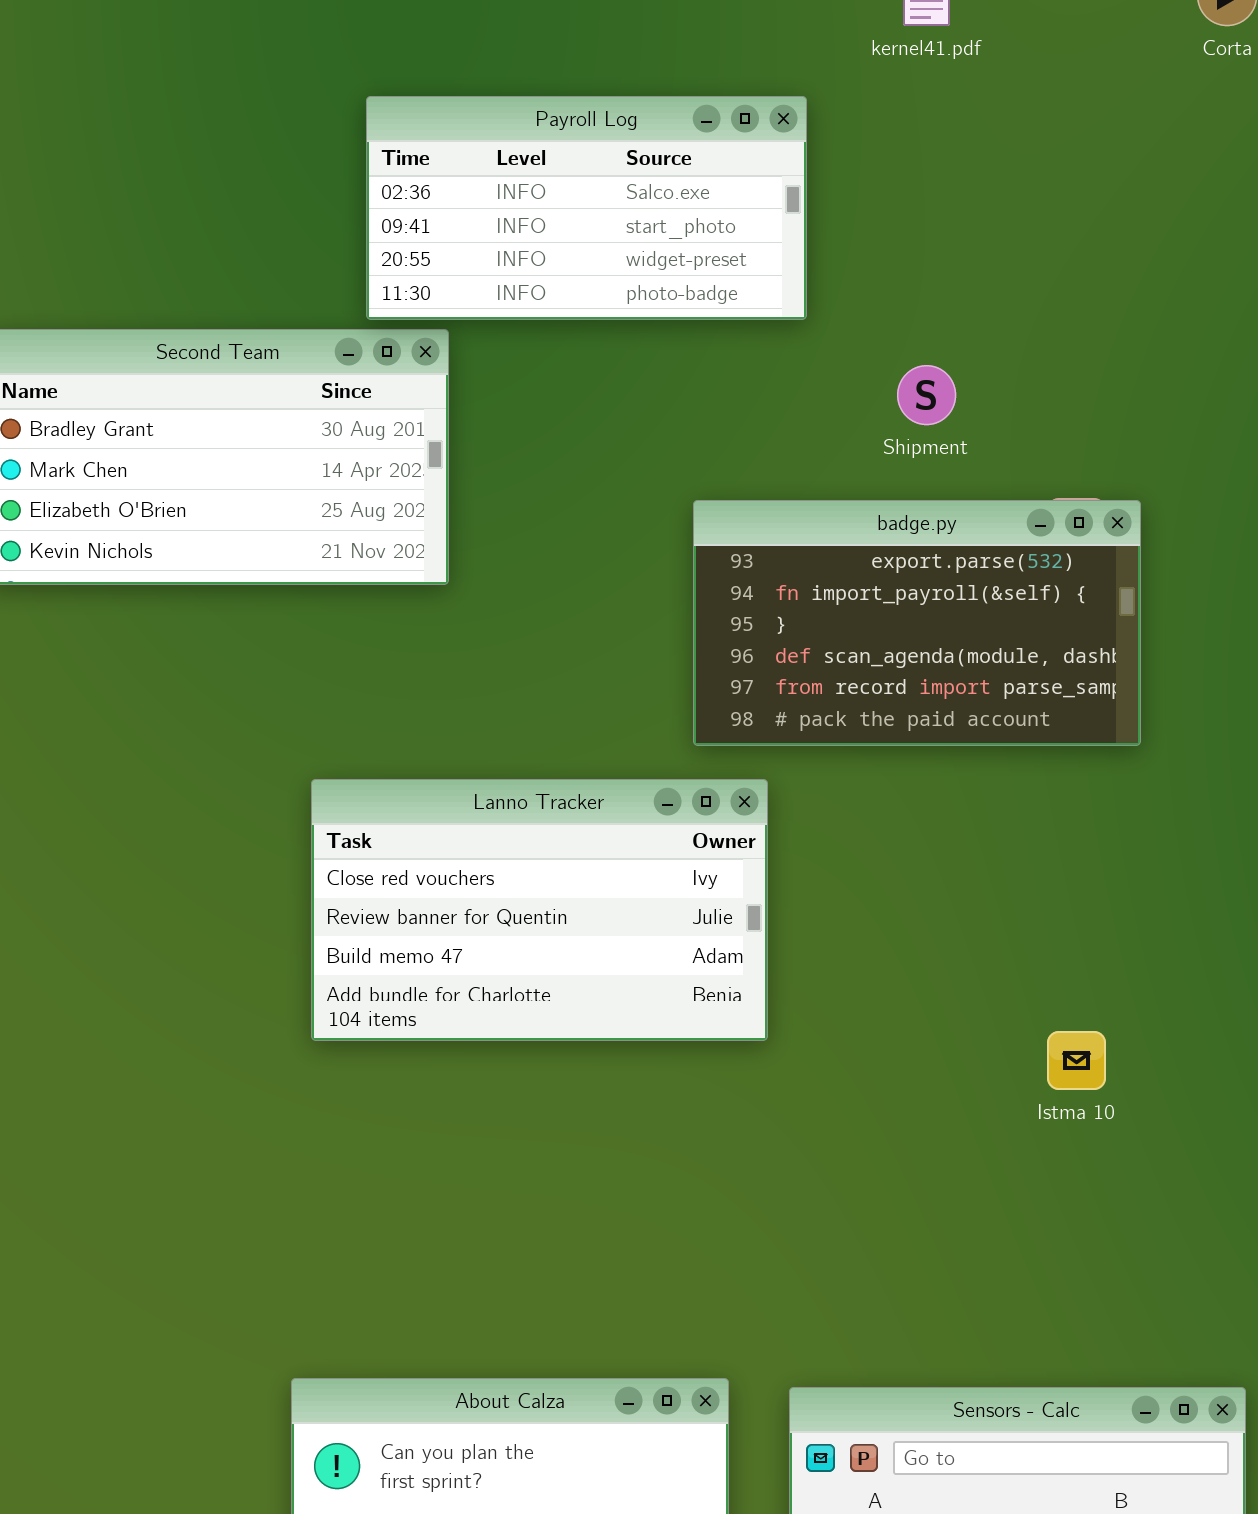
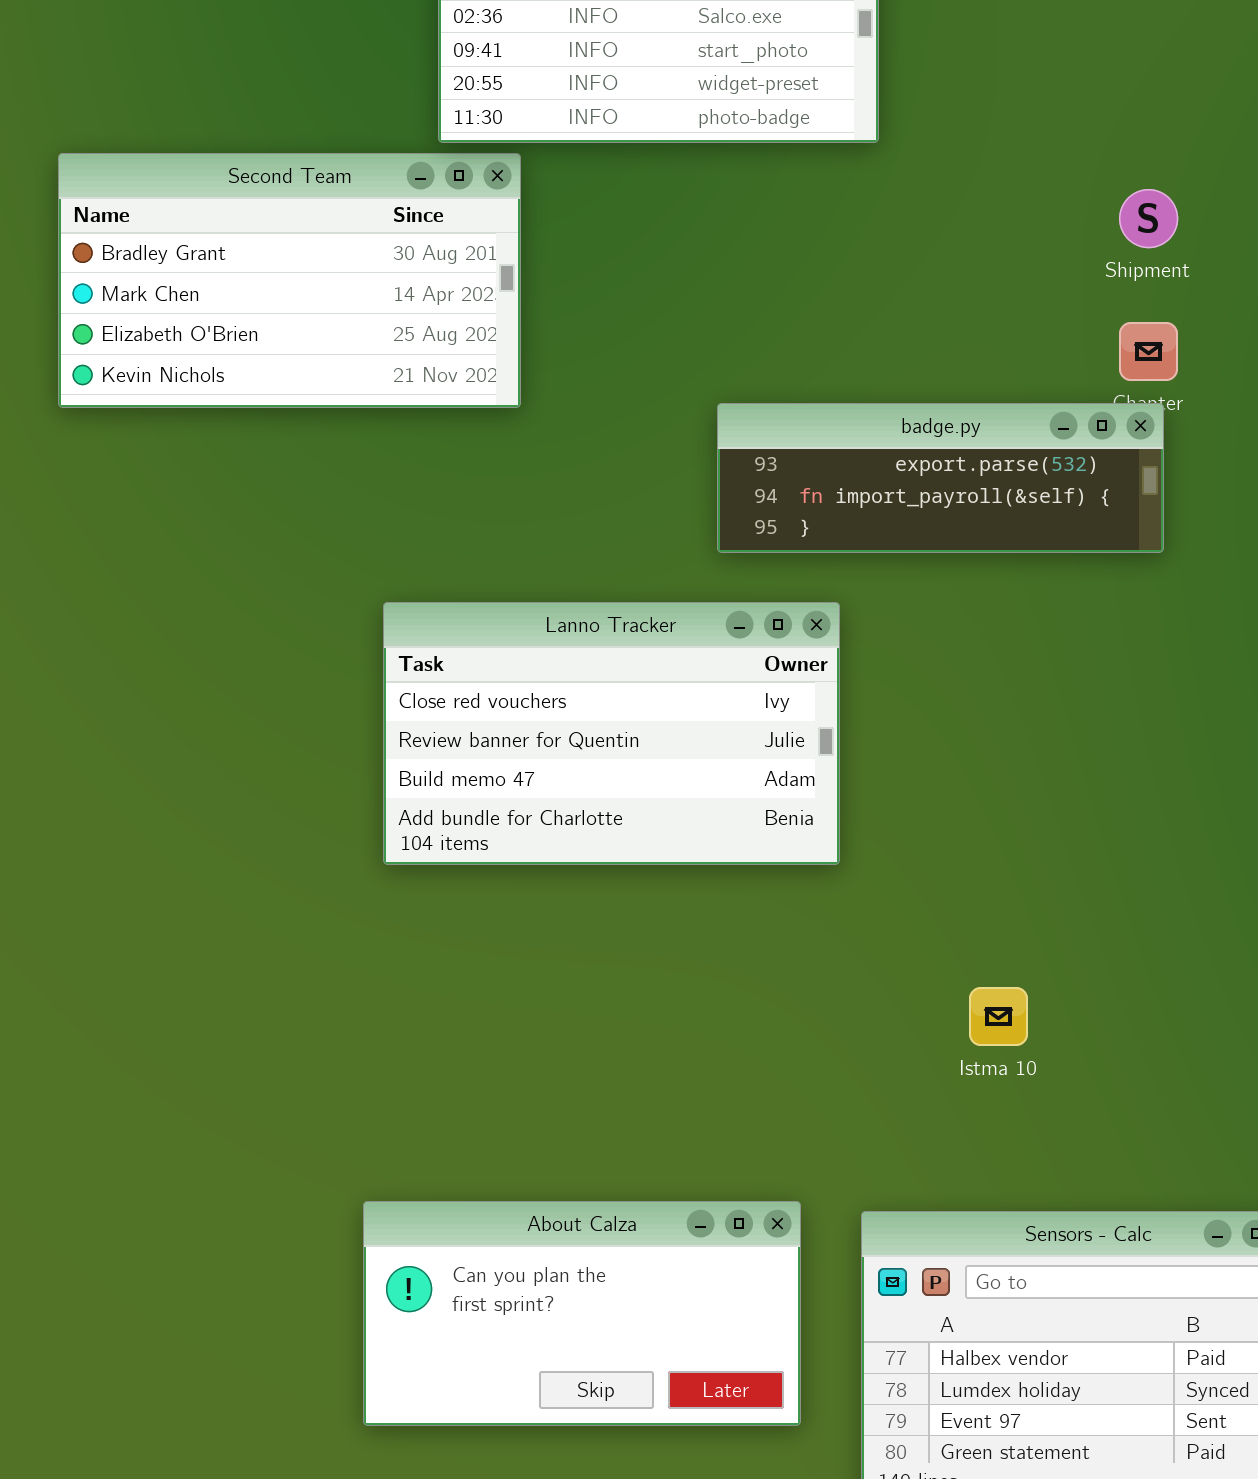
Shipment: [897,365,956,425] -> [1119,189,1178,248], moved
badge.py: [693,500,1141,746] -> [717,403,1164,553], moved, resized
Istma 10: [1047,1031,1106,1090] -> [969,987,1028,1046], moved

